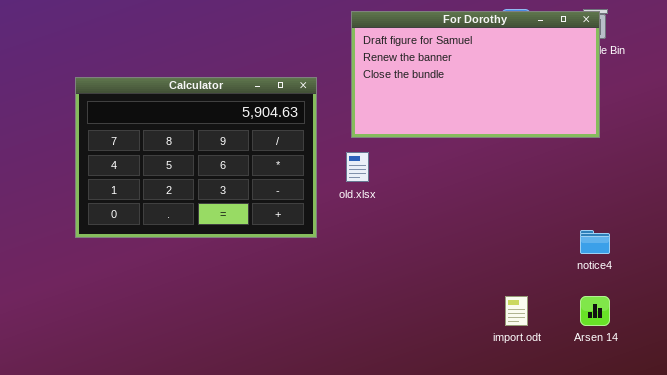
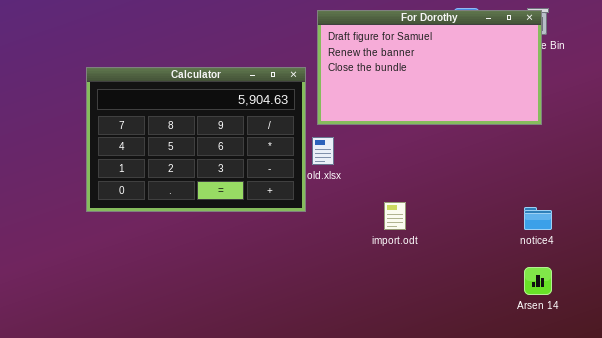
Calculator: [75,77,317,238] -> [86,67,306,212], moved
import.odt: [505,296,528,326] -> [384,202,406,230], moved

